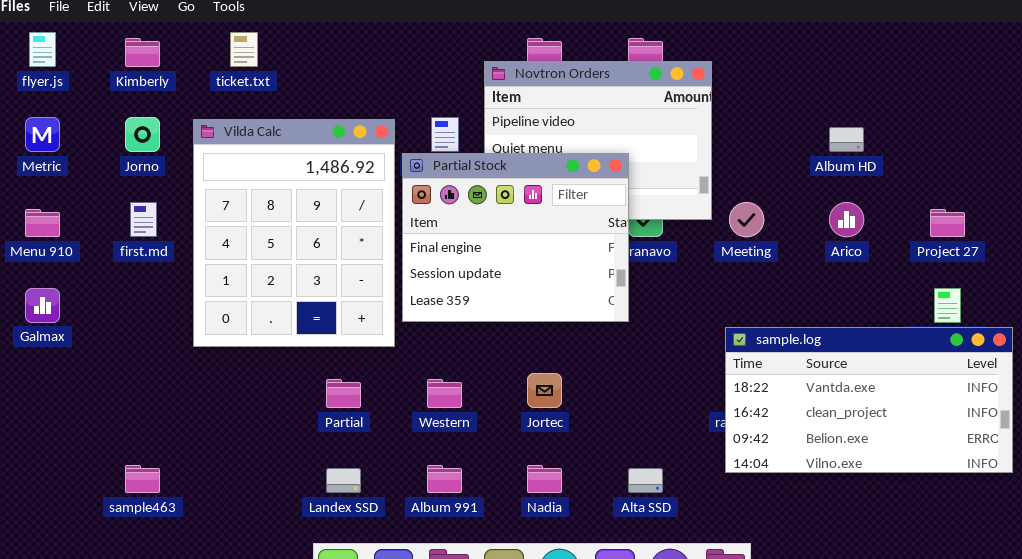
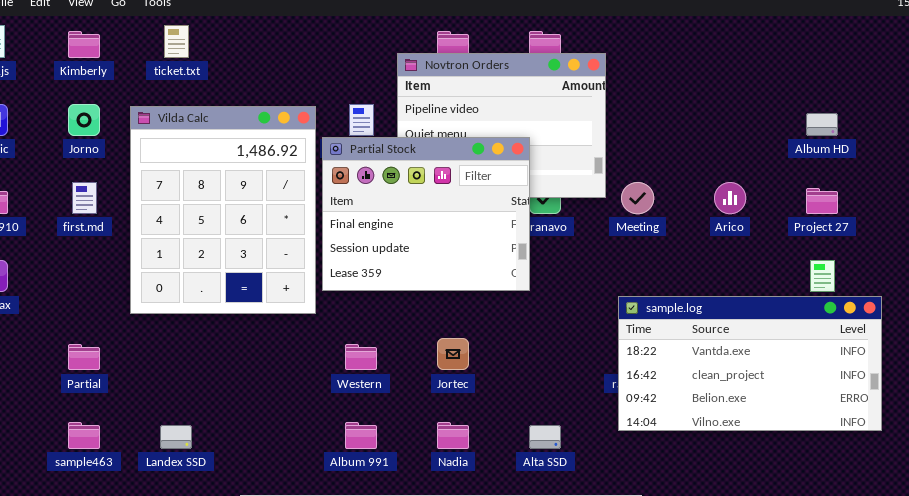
Album HD: [829,127,864,152] -> [806,113,838,136], moved
Partial: [326,379,361,408] -> [68,344,100,370], moved
Landex SSD: [326,468,361,493] -> [160,425,192,449], moved

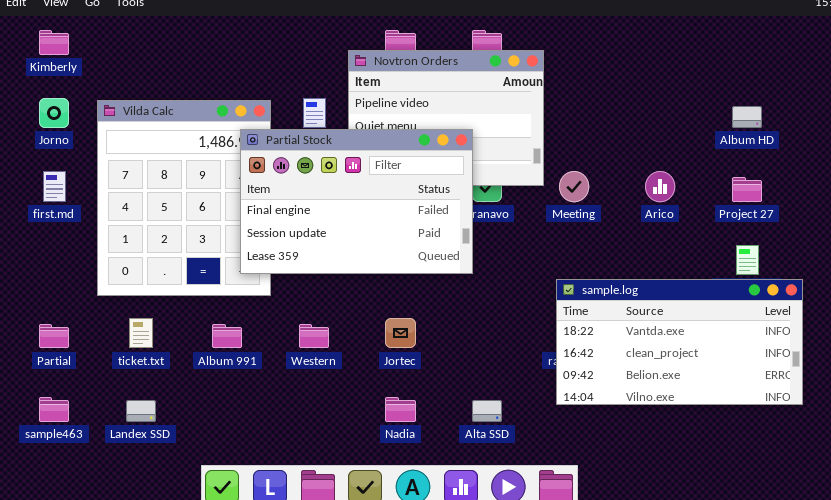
ticket.txt: [164,25,189,58] -> [129,318,153,348], moved
Partial Stock: [322,137,530,291] -> [240,129,473,274], resized
Album 991: [345,422,377,449] -> [212,324,242,348], moved

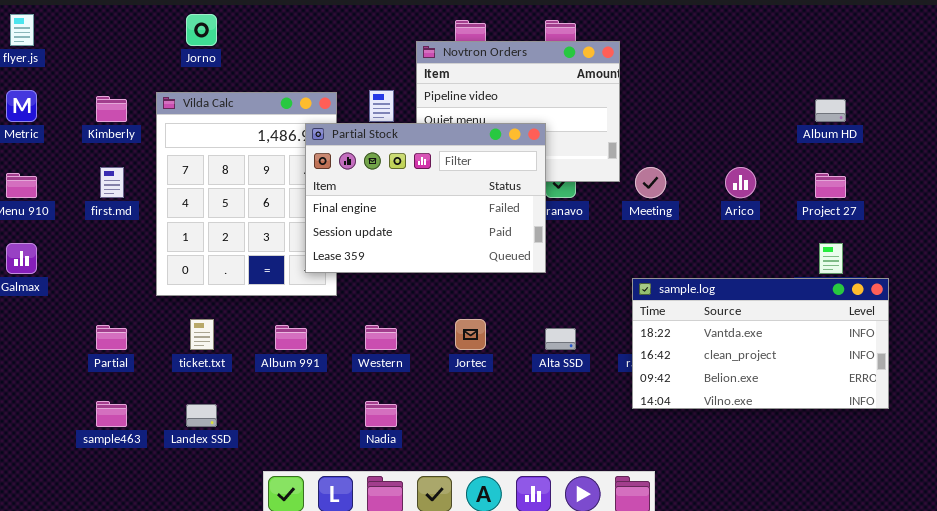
Kimberly: [39,30,69,55] -> [96,96,127,122], moved
Jorno: [39,98,69,128] -> [186,14,217,46], moved
Nadia: [385,397,416,422] -> [365,401,397,427], moved
Alta SSD: [472,400,502,422] -> [545,328,576,350], moved

